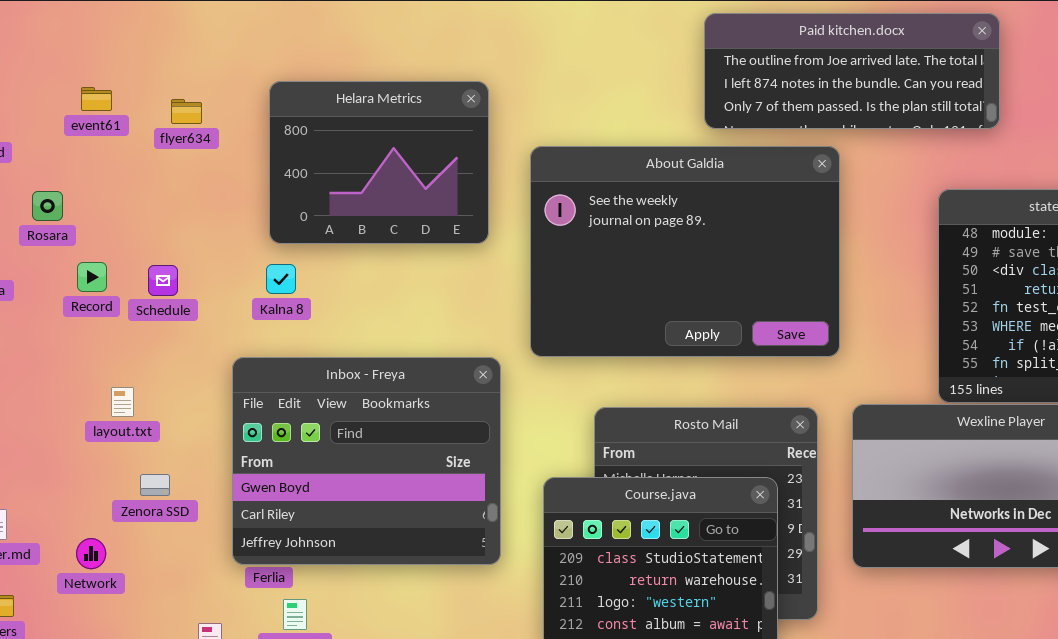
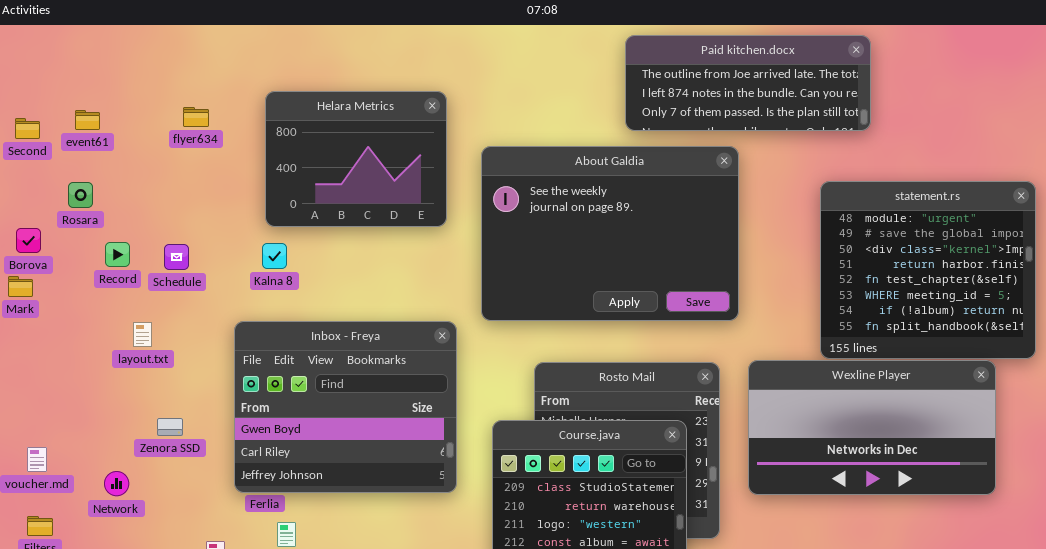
event61: [81,87,112,111] -> [75,110,100,130], moved
layout.txt: [111,387,134,417] -> [133,322,152,347], moved

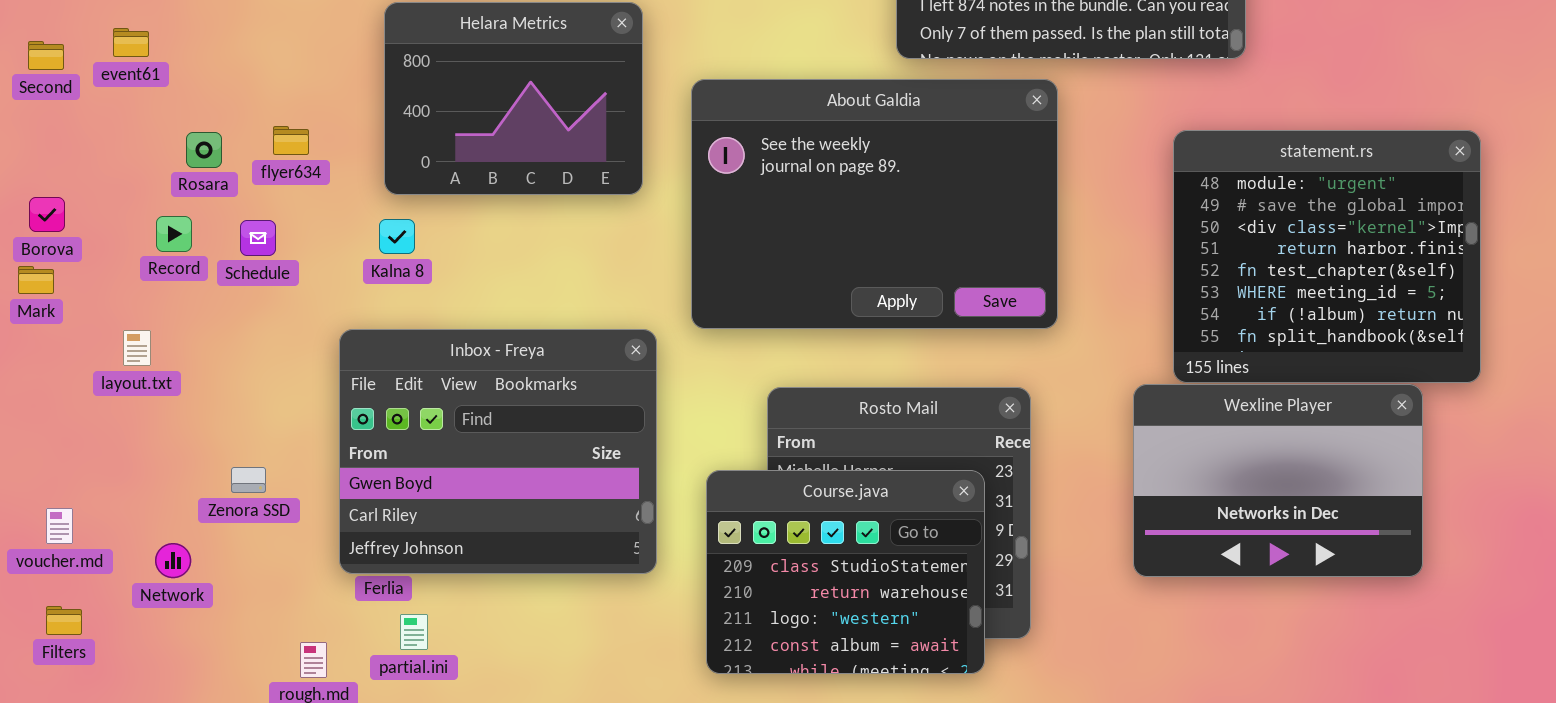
flyer634: [183,107,209,127] -> [273,126,309,155], moved
Rosara: [68,182,93,208] -> [186,132,222,168], moved
layout.txt: [133,322,152,347] -> [123,330,151,366], moved
Wexline Player: [748,360,996,495] -> [1133,384,1423,577], resized

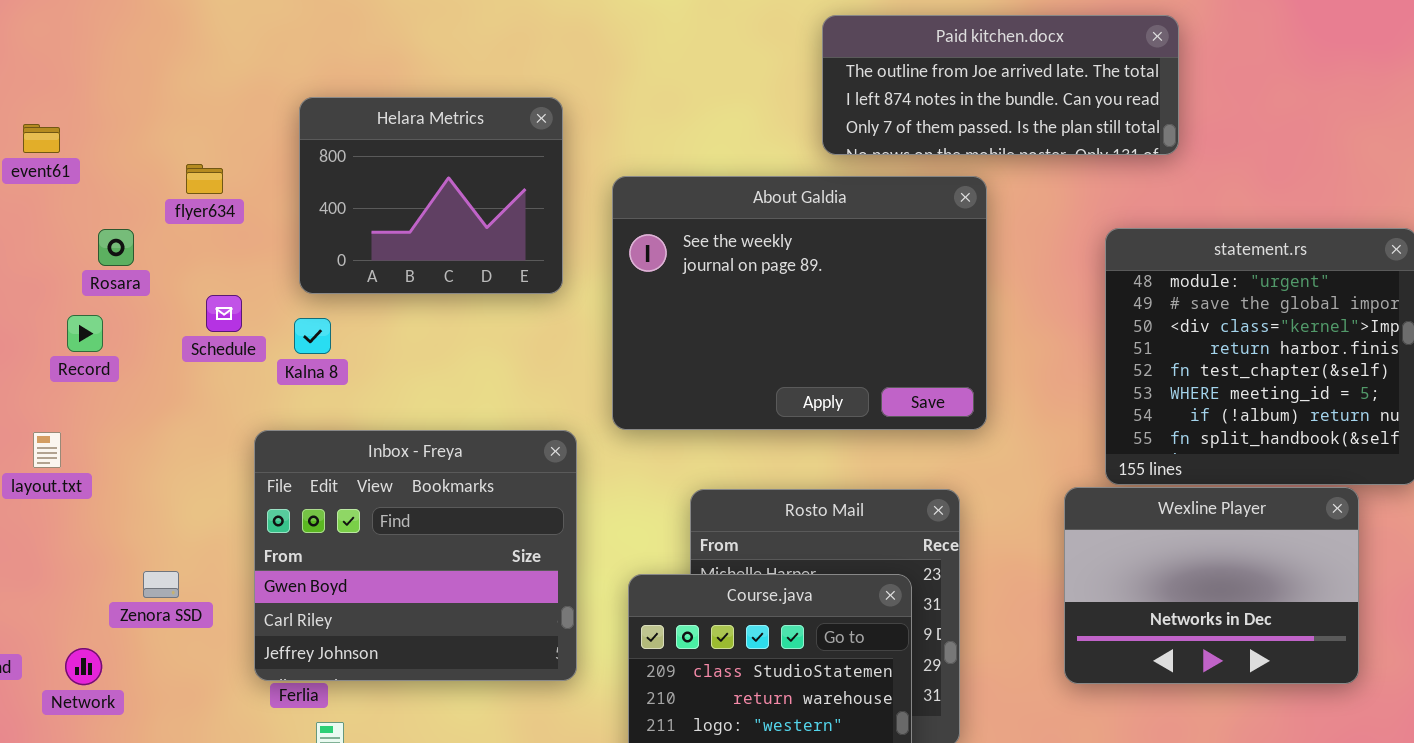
flyer634: [273,126,309,155] -> [186,164,223,194], moved
Schedule: [240,220,276,256] -> [206,295,242,332], moved

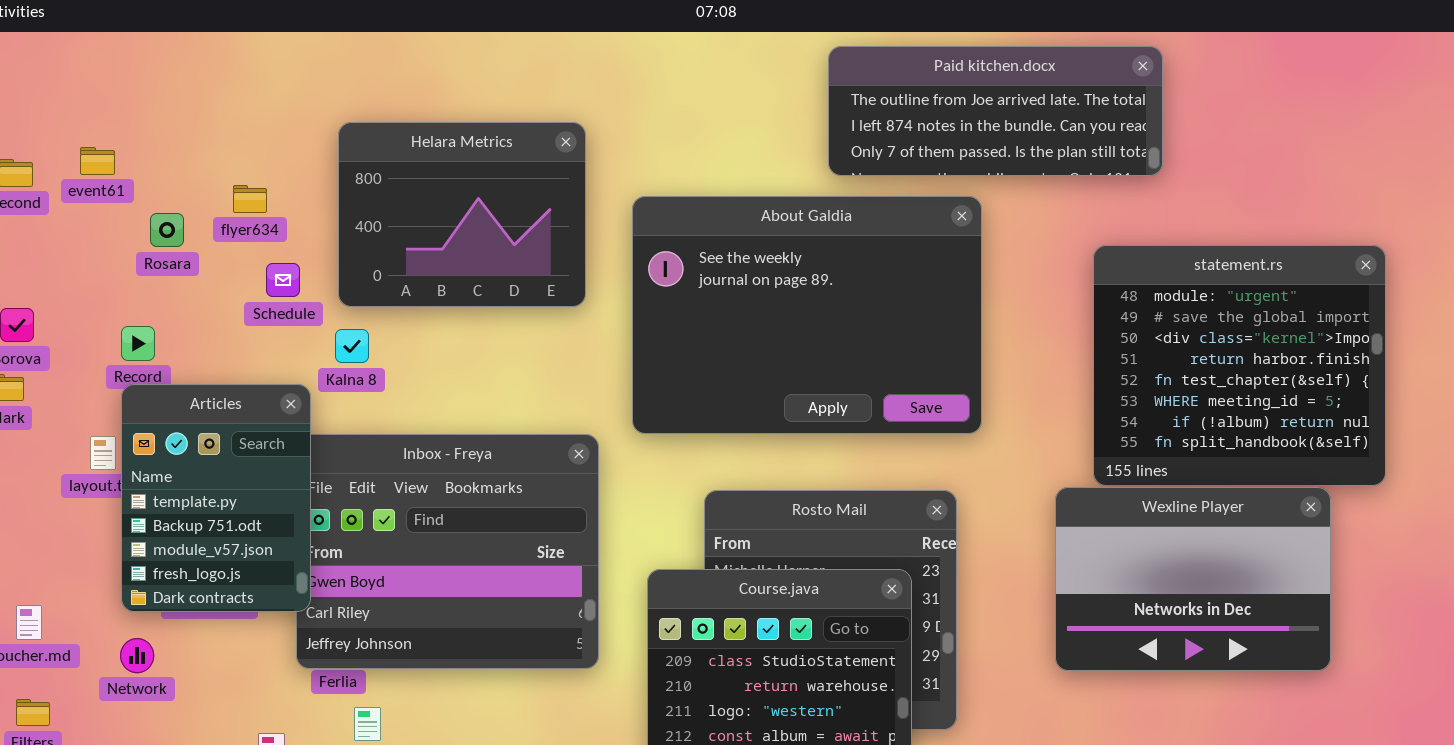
Rosara: [98,229,134,266] -> [150,213,184,247], moved
Schedule: [206,295,242,332] -> [266,263,300,297], moved
Articles: none -> [121,384,311,612], opened

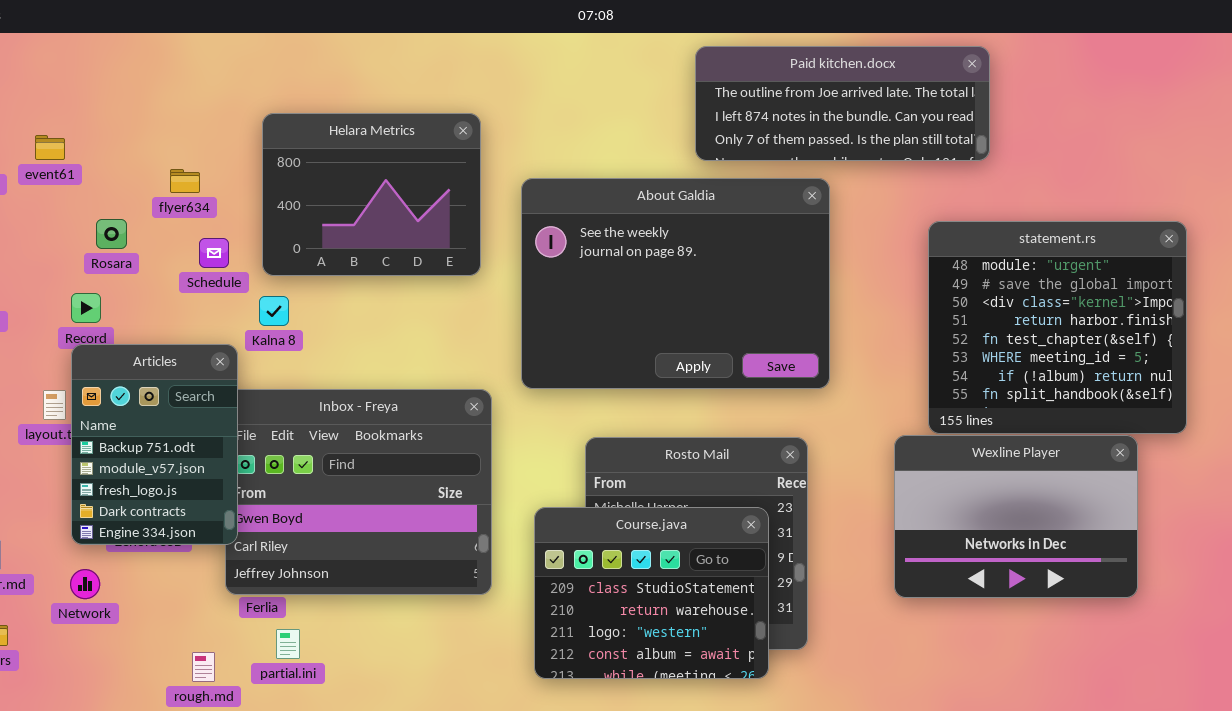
Rosara: [150,213,184,247] -> [96,219,127,249], moved
Articles: [121,384,311,612] -> [71,344,238,545], scrolled down 1 row

